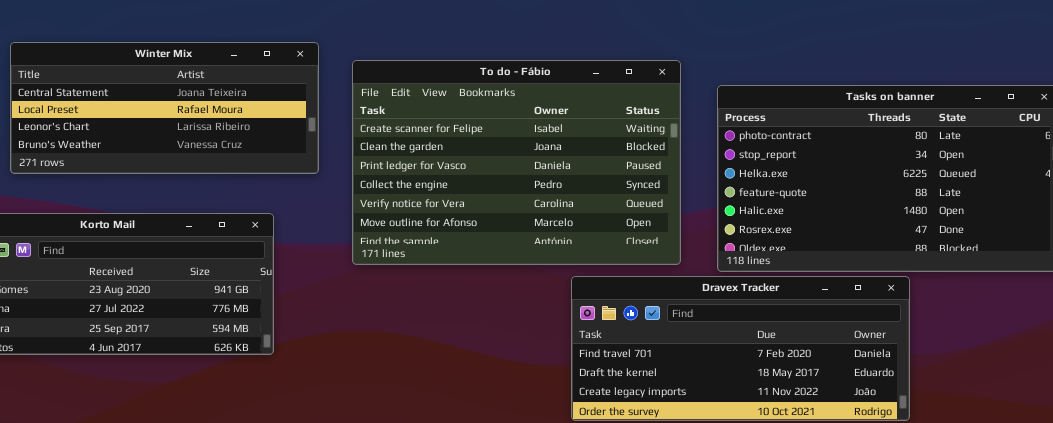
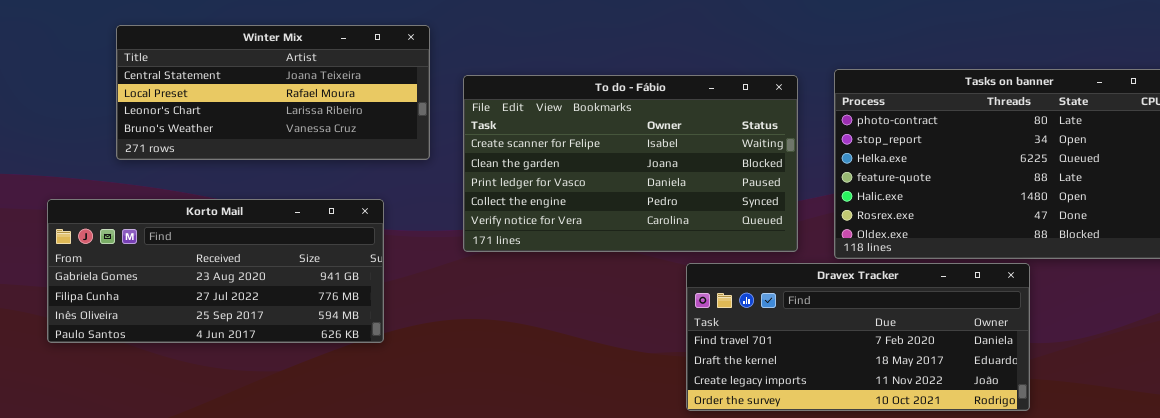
To do - Fábio: [352,60,681,265] -> [463,75,798,252], resized

